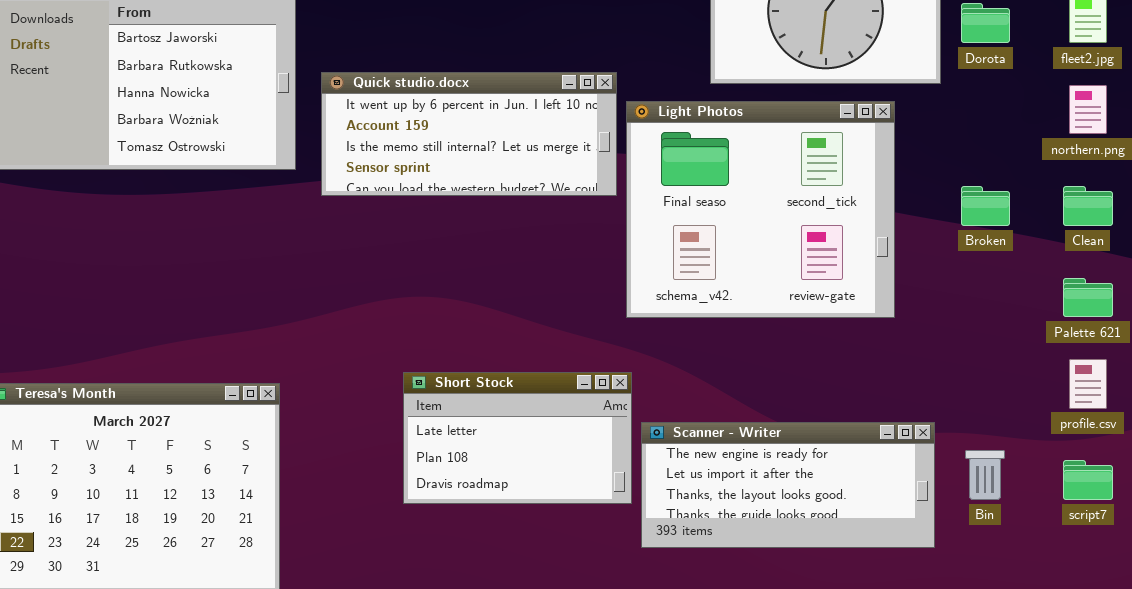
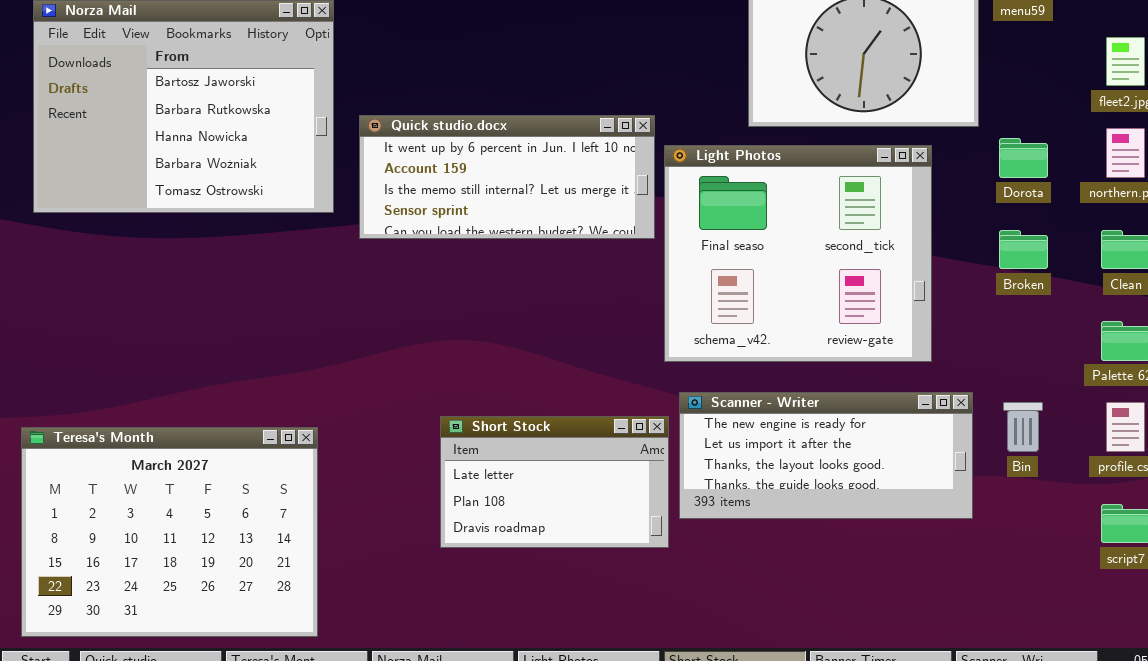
Dorota: [961,3,1010,43] -> [999,138,1048,178], moved
Scanner - Writer: [641,422,935,548] -> [679,392,973,519], moved
Bin: [965,450,1005,500] -> [1003,402,1043,452], moved

